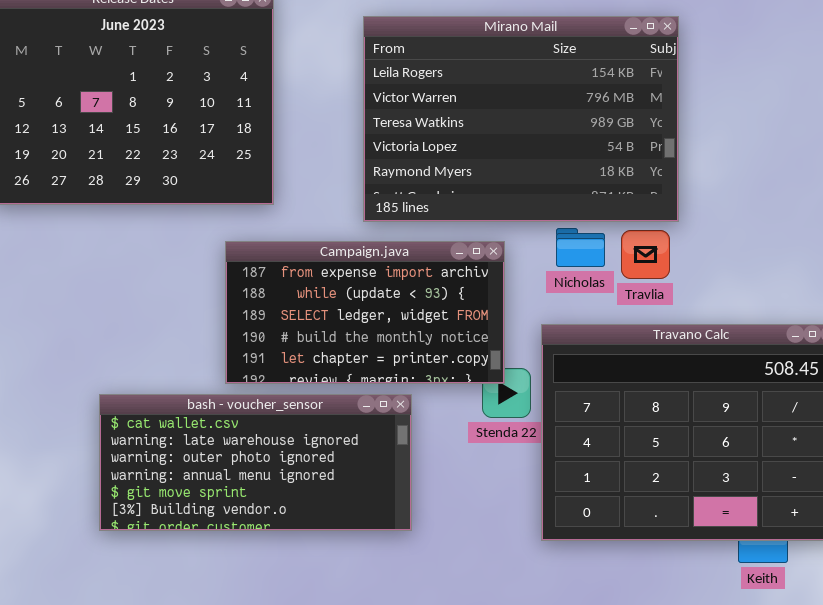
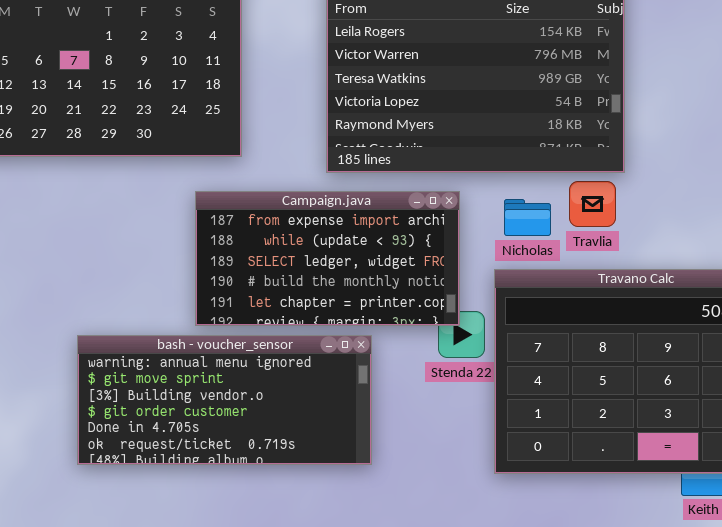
Nicholas: [556,228,605,267] -> [504,199,551,236], moved
bash - voucher_sensor: [99,394,412,531] -> [77,335,372,465], scrolled down 3 rows

